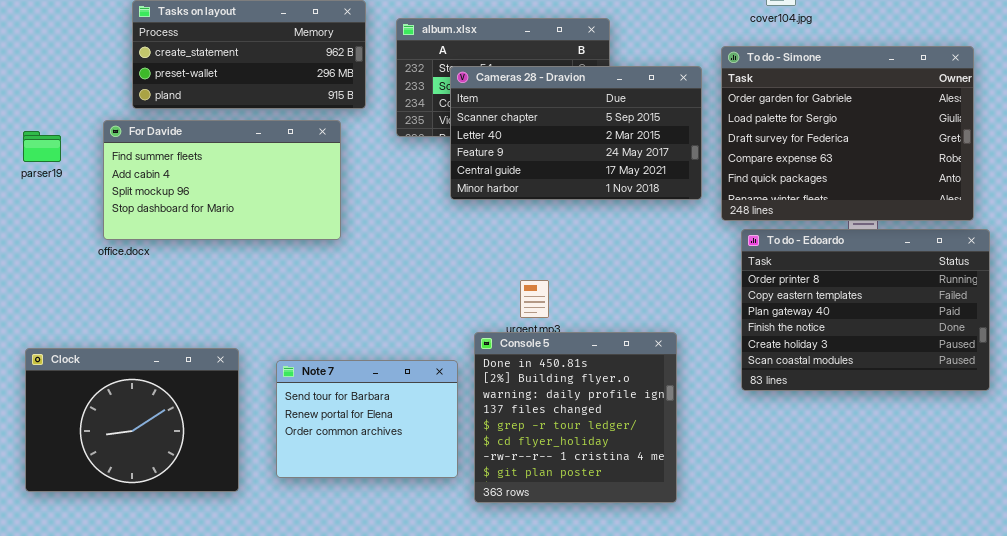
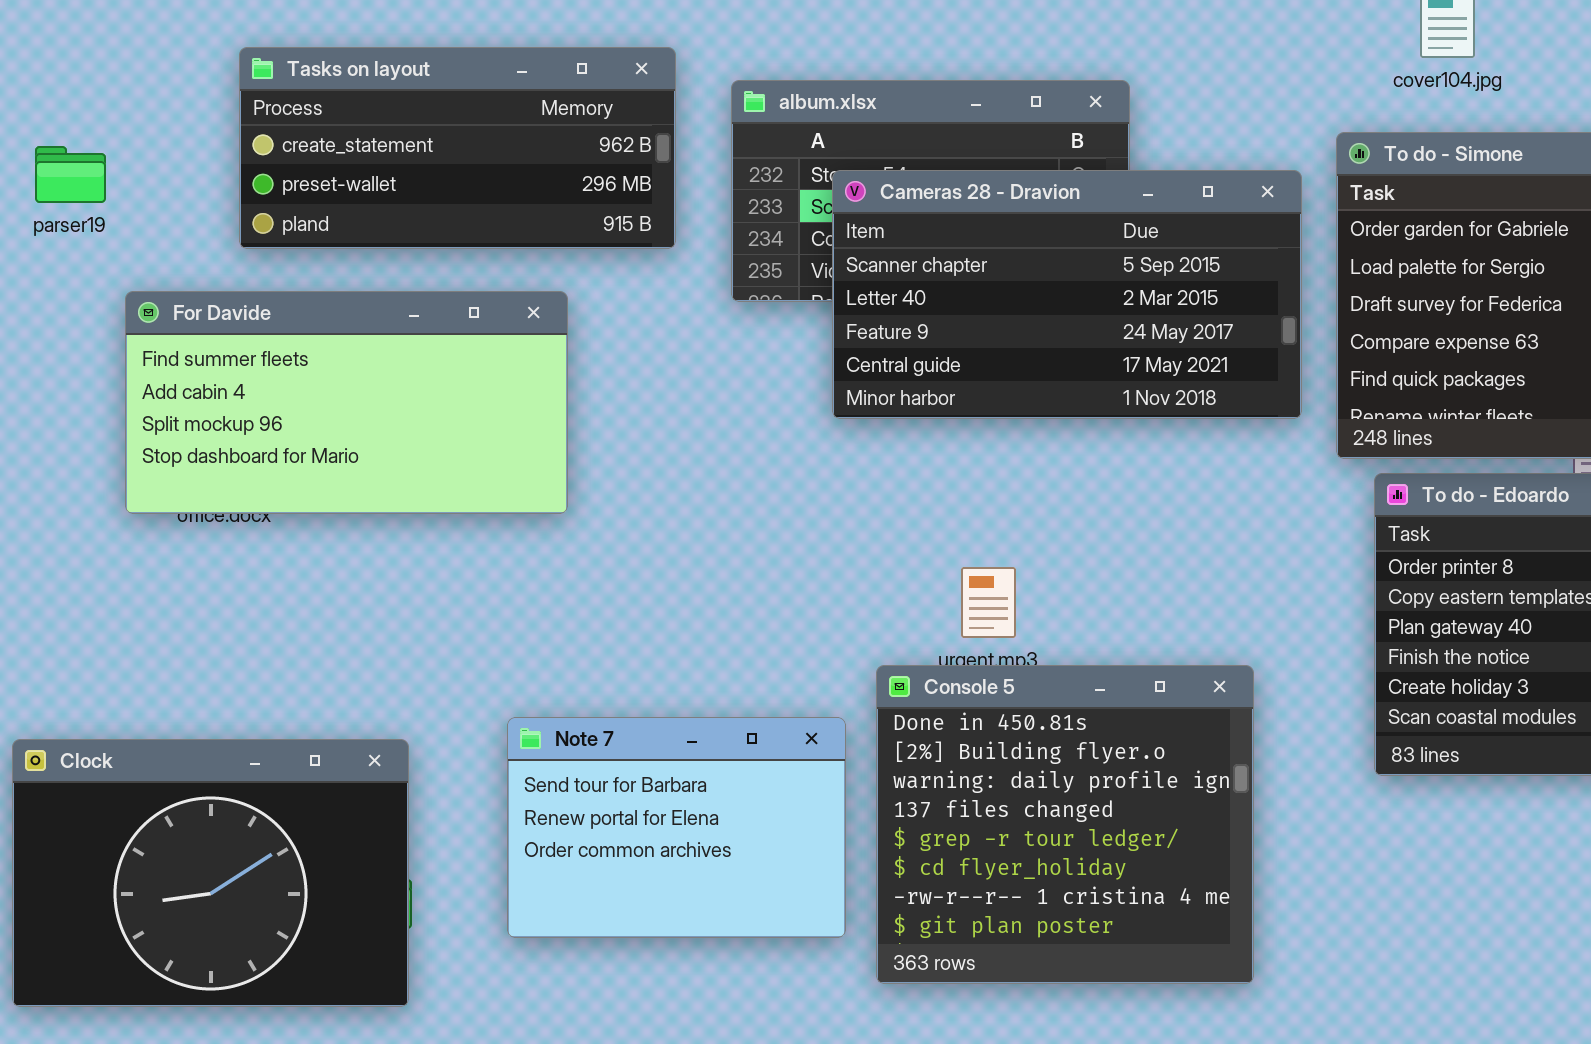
For Davide: [103,120,341,240] -> [125,291,568,514], moved
parser19: [23,131,61,162] -> [35,146,106,203], moved
Clock: [25,348,239,492] -> [12,739,409,1007], moved

